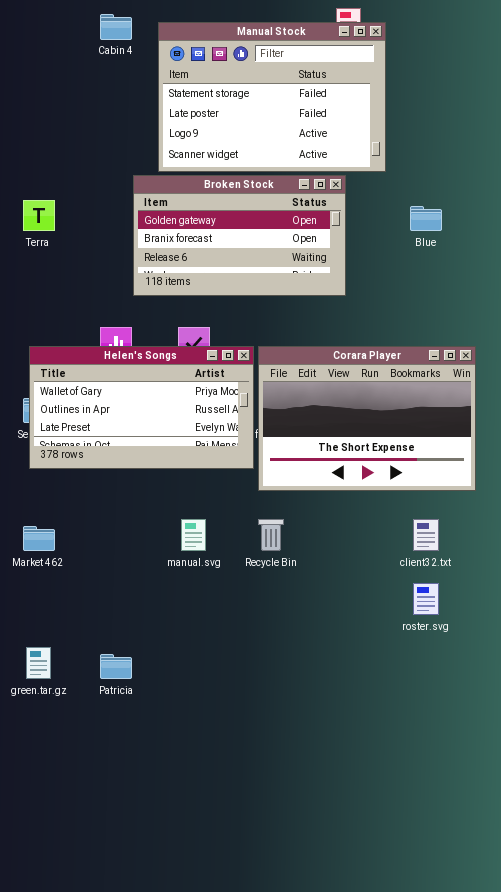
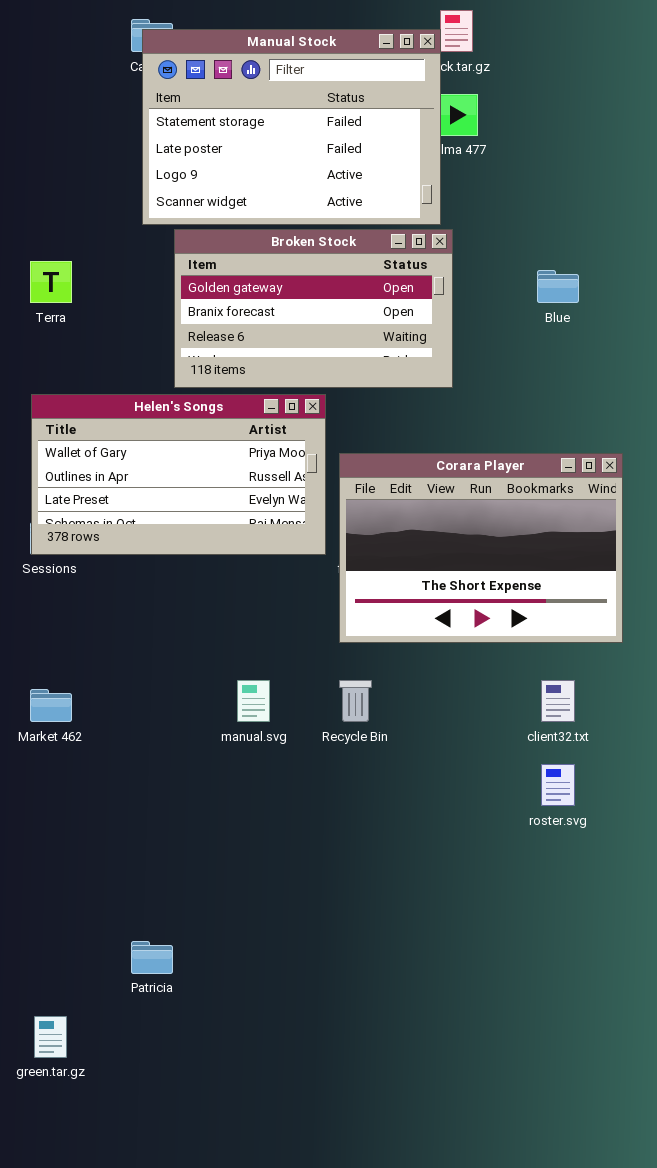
Manual Stock: [158,22,386,172] -> [142,29,441,225], moved
Helen's Songs: [29,346,254,469] -> [31,394,326,555], moved
green.tar.gz: [26,647,51,679] -> [34,1016,67,1058], moved
Patricia: [100,654,132,679] -> [131,941,173,974], moved

